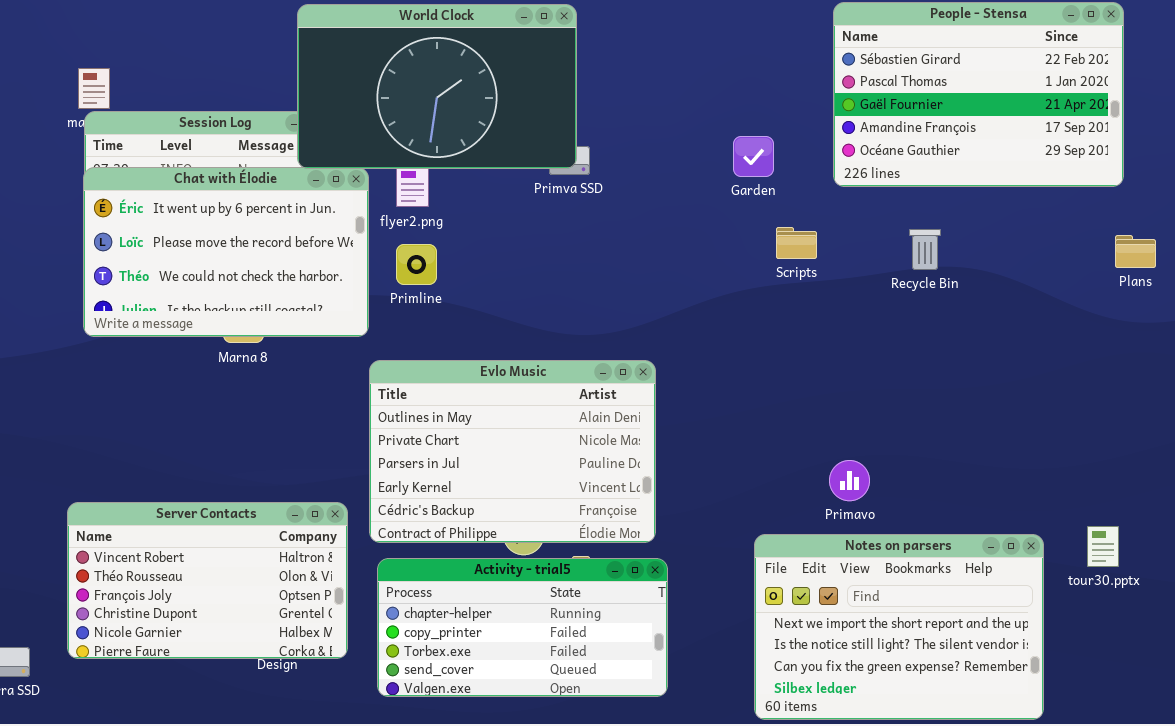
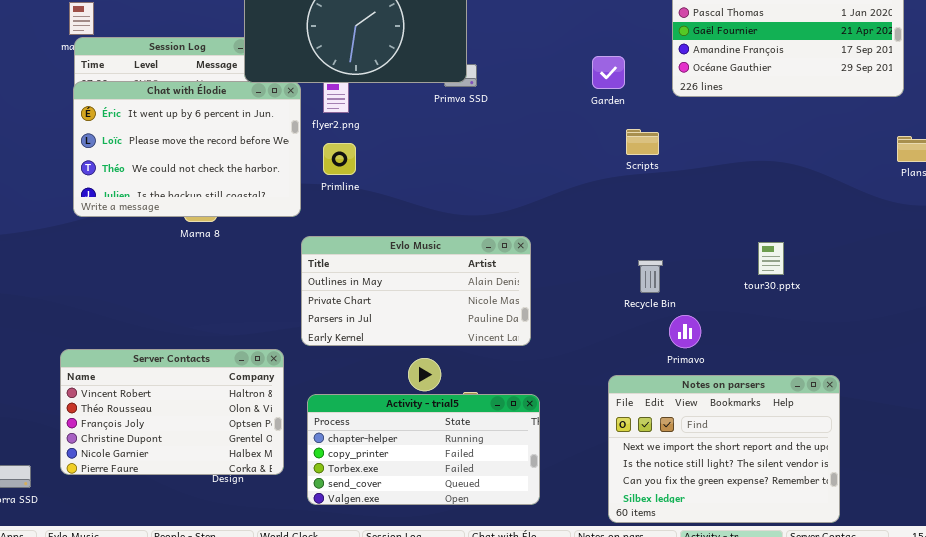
Recycle Bin: [909,229,941,270] -> [638,260,663,293], moved
Evlo Music: [369,360,656,543] -> [301,236,531,346], resized
tour30.pptx: [1087,526,1119,567] -> [758,242,784,275], moved

